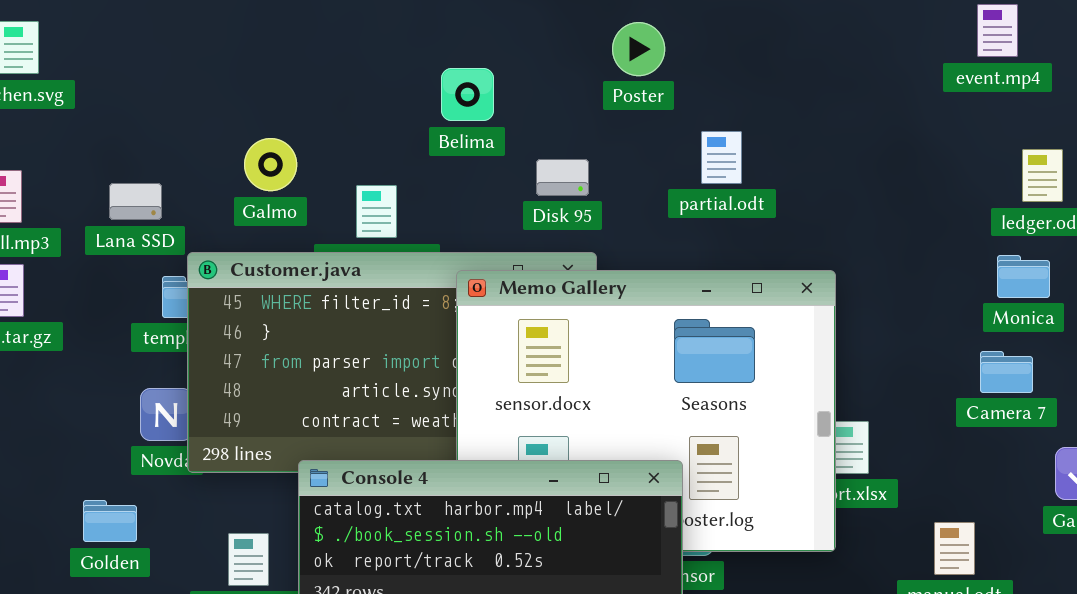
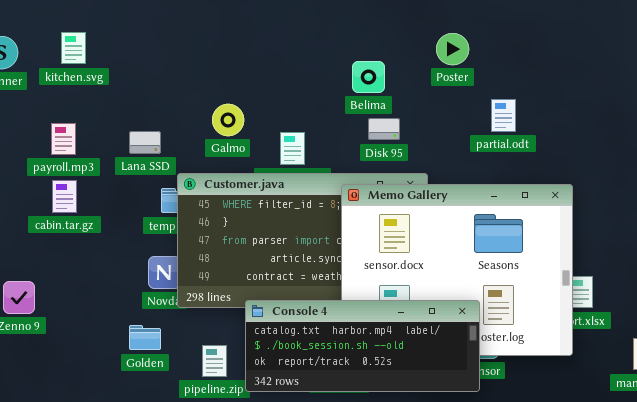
Belima: [441,68,494,121] -> [352,61,385,93], moved
Disk 95: [536,159,589,196] -> [368,118,400,140], moved
Golden: [83,500,137,542] -> [129,325,161,350], moved

